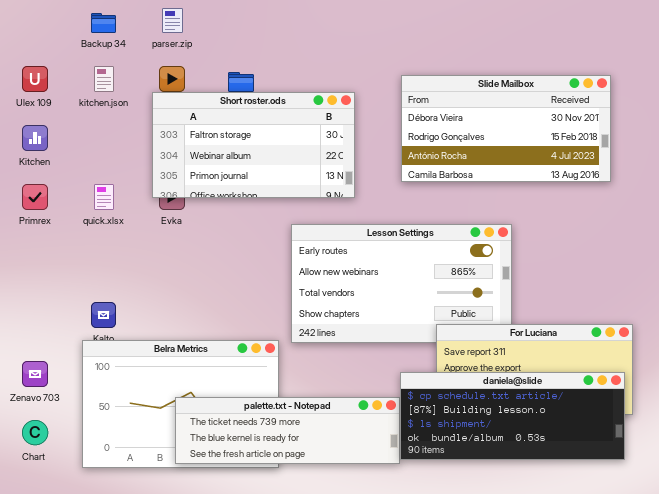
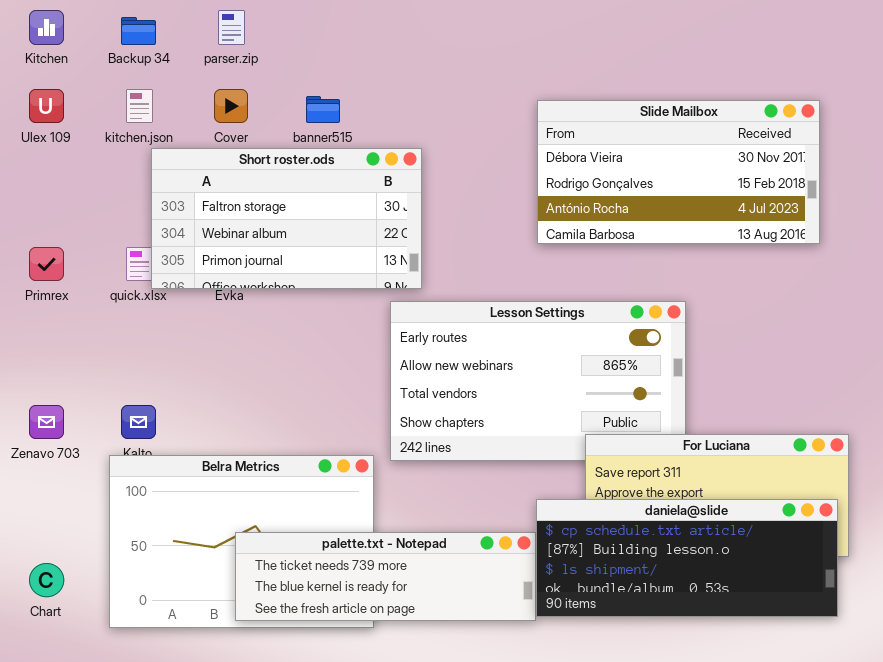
Short roster.ods: [152,92,355,198] -> [151,148,422,289], moved
Kitchen: [22,125,48,151] -> [29,10,64,45], moved
Zenavo 703: [22,361,48,387] -> [29,405,64,439], moved

